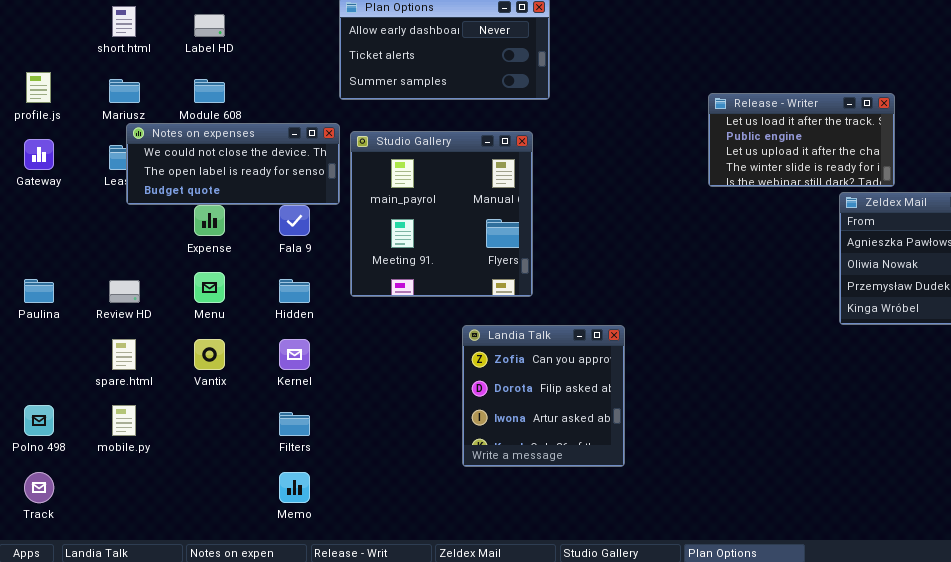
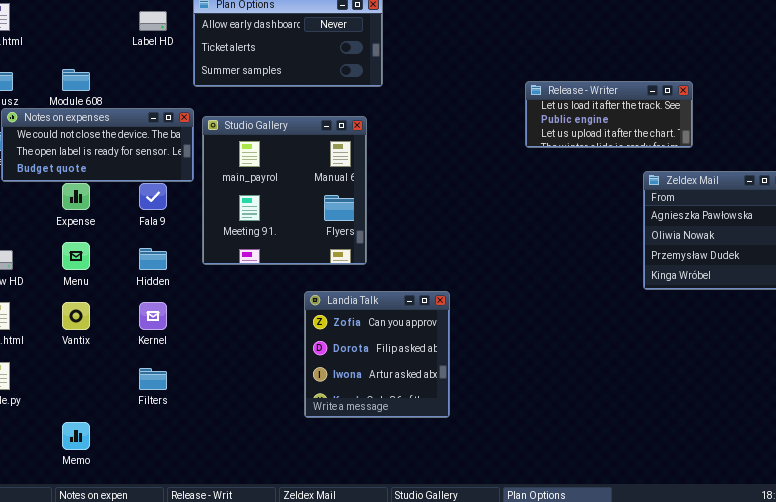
Label HD: [194,14,225,37] -> [139,11,167,31], moved
Release - Writer: [708,93,895,187] -> [525,81,693,148], resized
Memo: [279,472,310,503] -> [62,422,90,450], moved

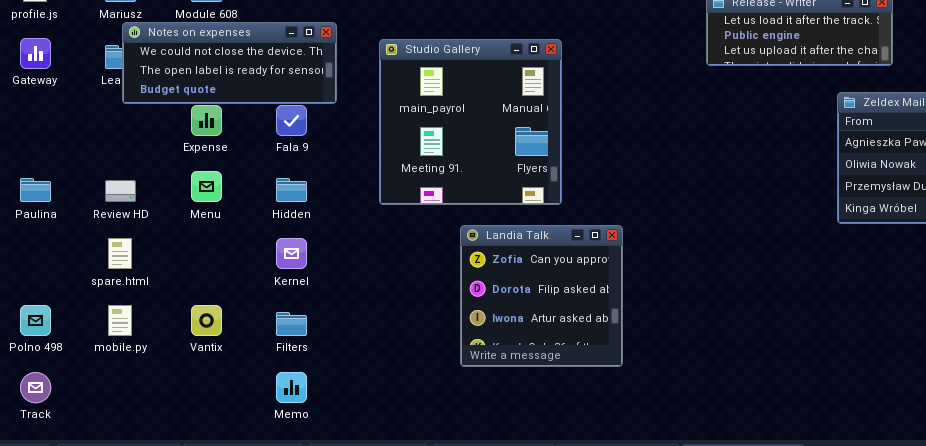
Studio Gallery: [202,116,367,265] -> [379,39,562,205], moved
Vantix: [62,302,90,330] -> [191,305,222,336], moved
Memo: [62,422,90,450] -> [276,372,307,403], moved

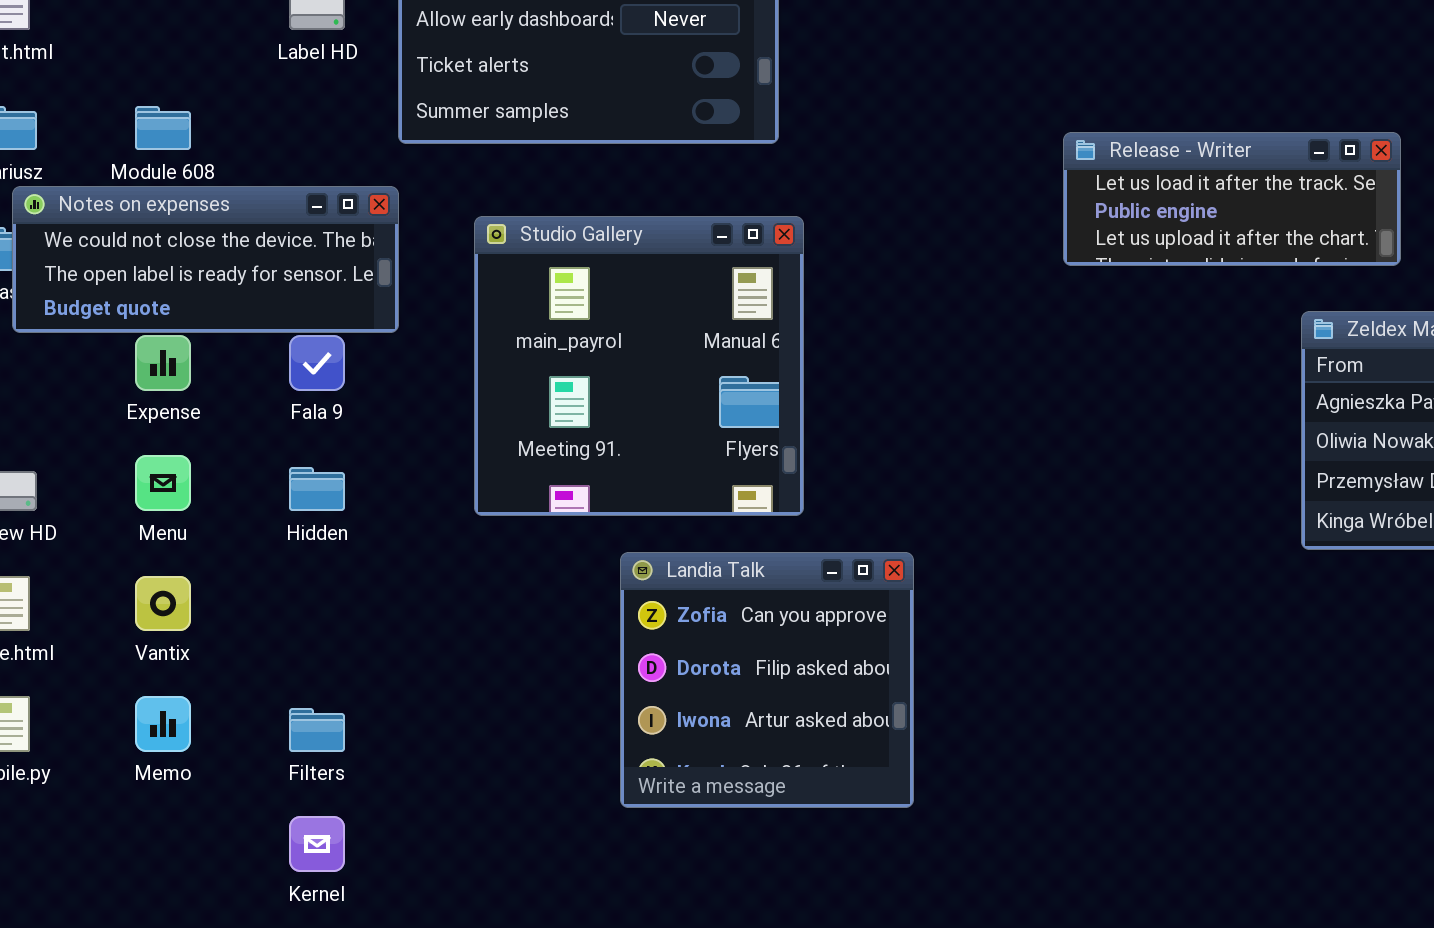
Kernel: [276,238,307,269] -> [289,816,345,872], moved
Vantix: [191,305,222,336] -> [135,576,191,631], moved
Memo: [276,372,307,403] -> [135,696,191,752], moved

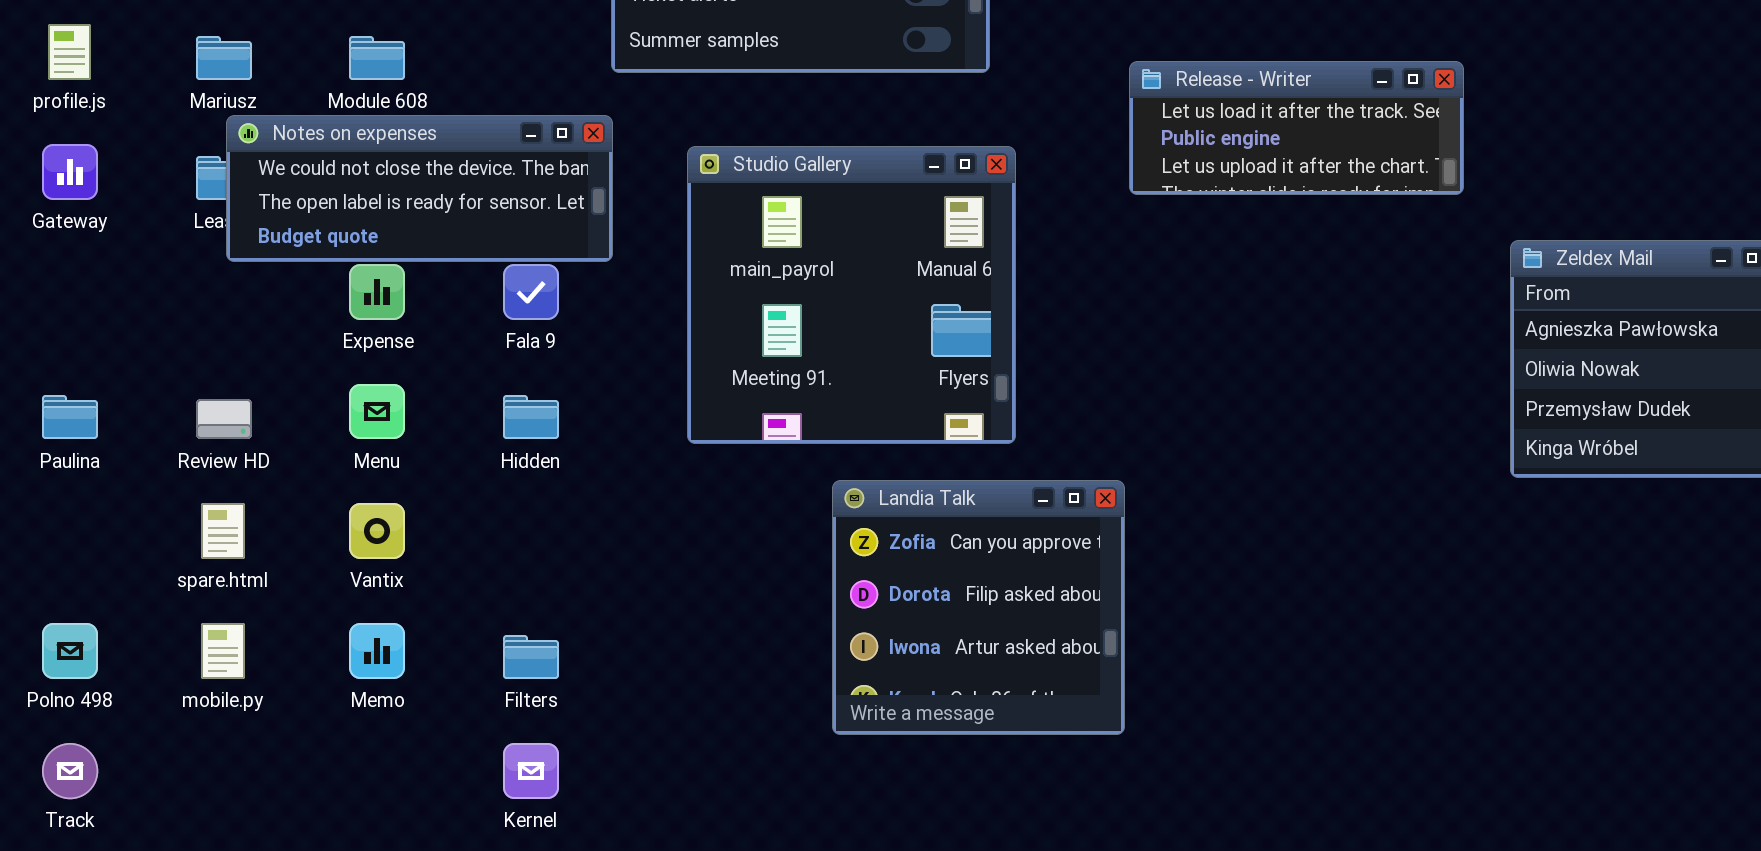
Release - Writer: [1063,132,1401,266] -> [1129,61,1464,195], moved

